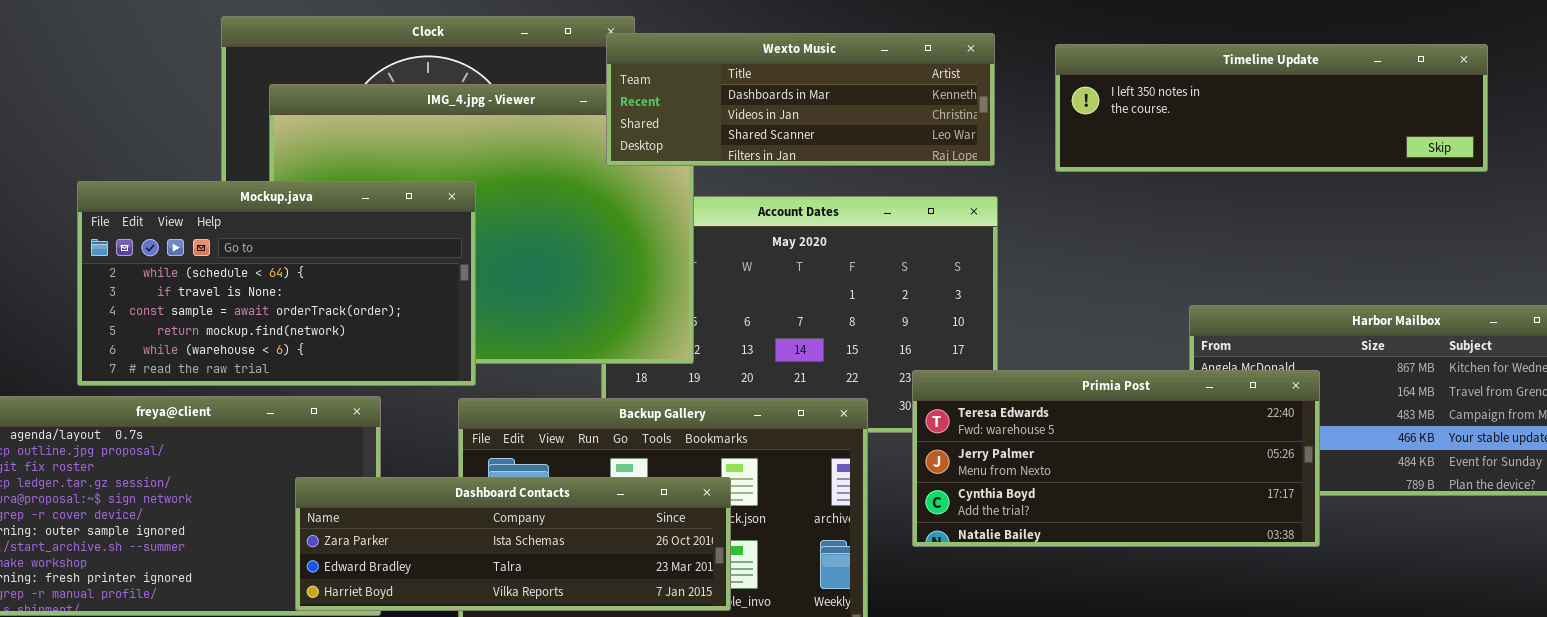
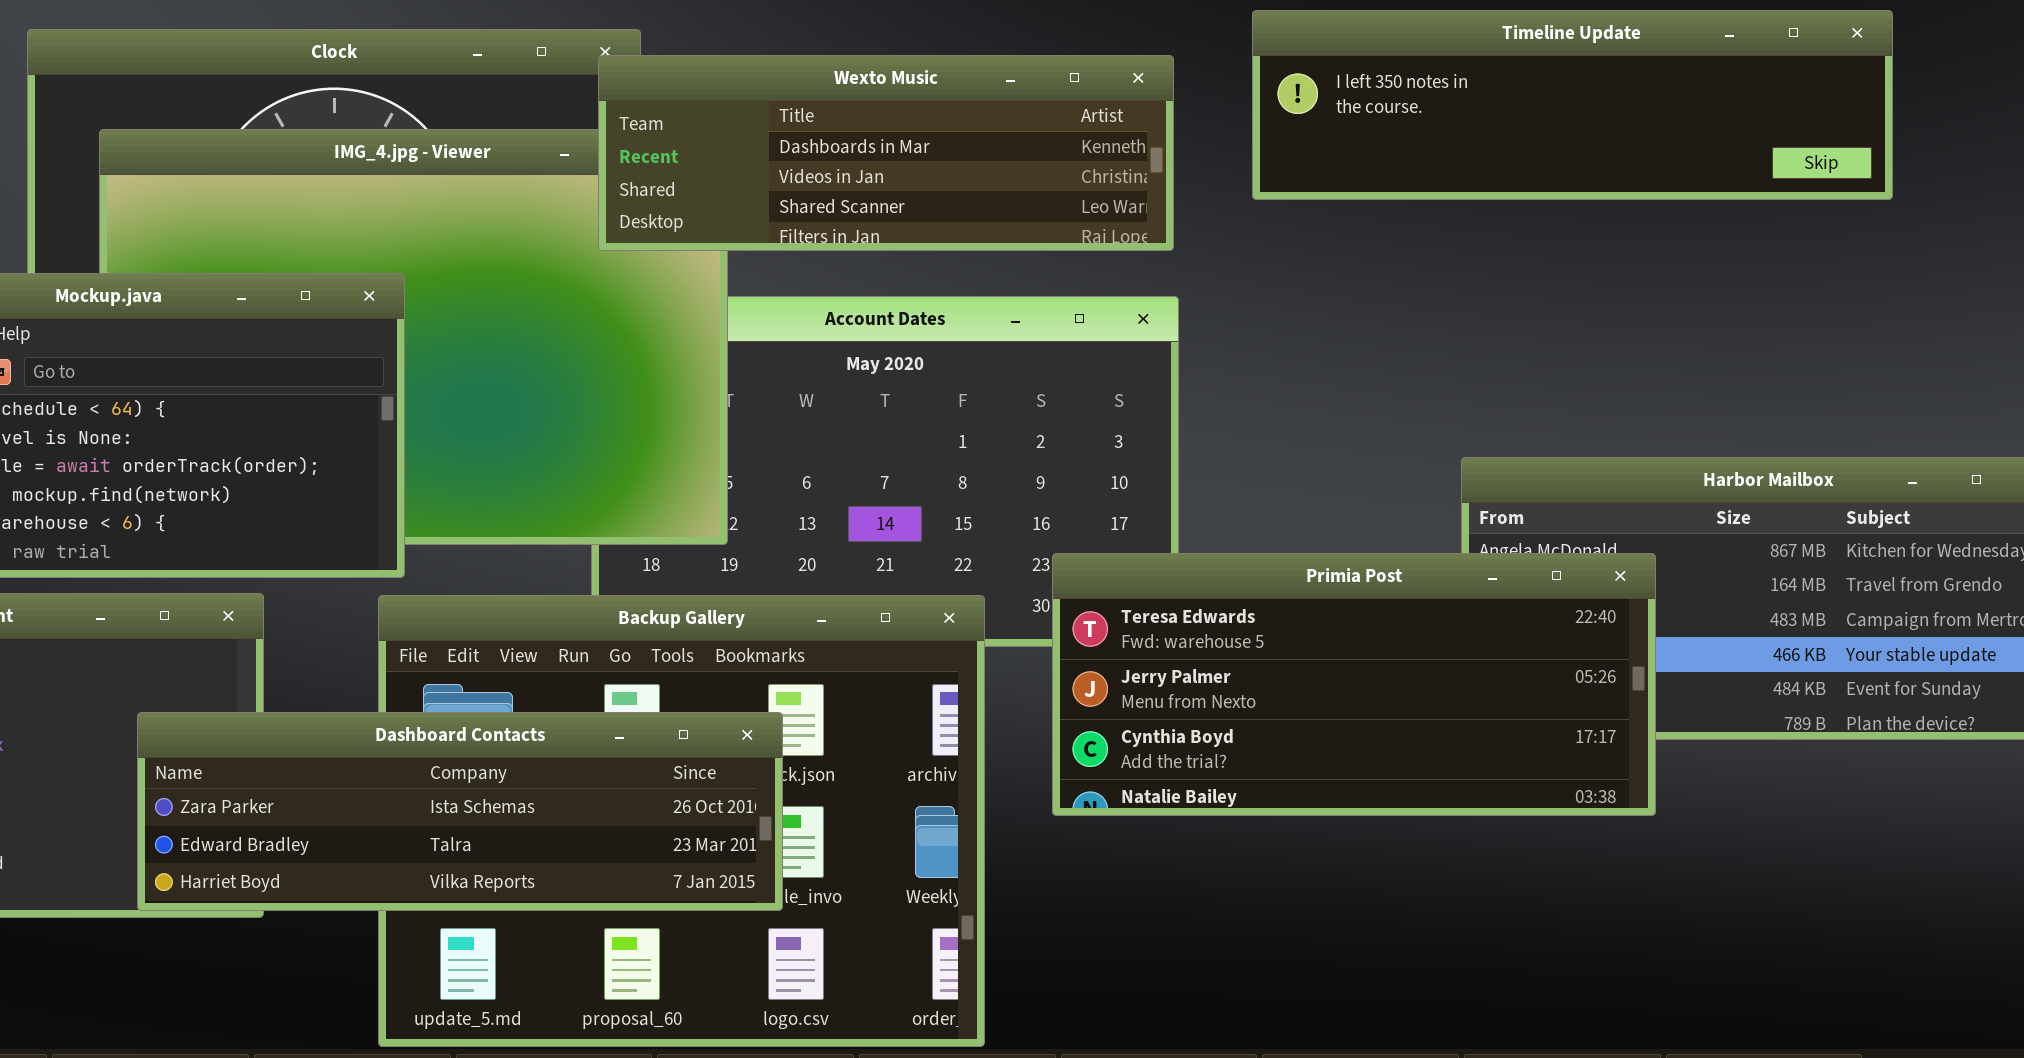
Timeline Update: [1055,44,1488,172] -> [1252,10,1893,200], moved

